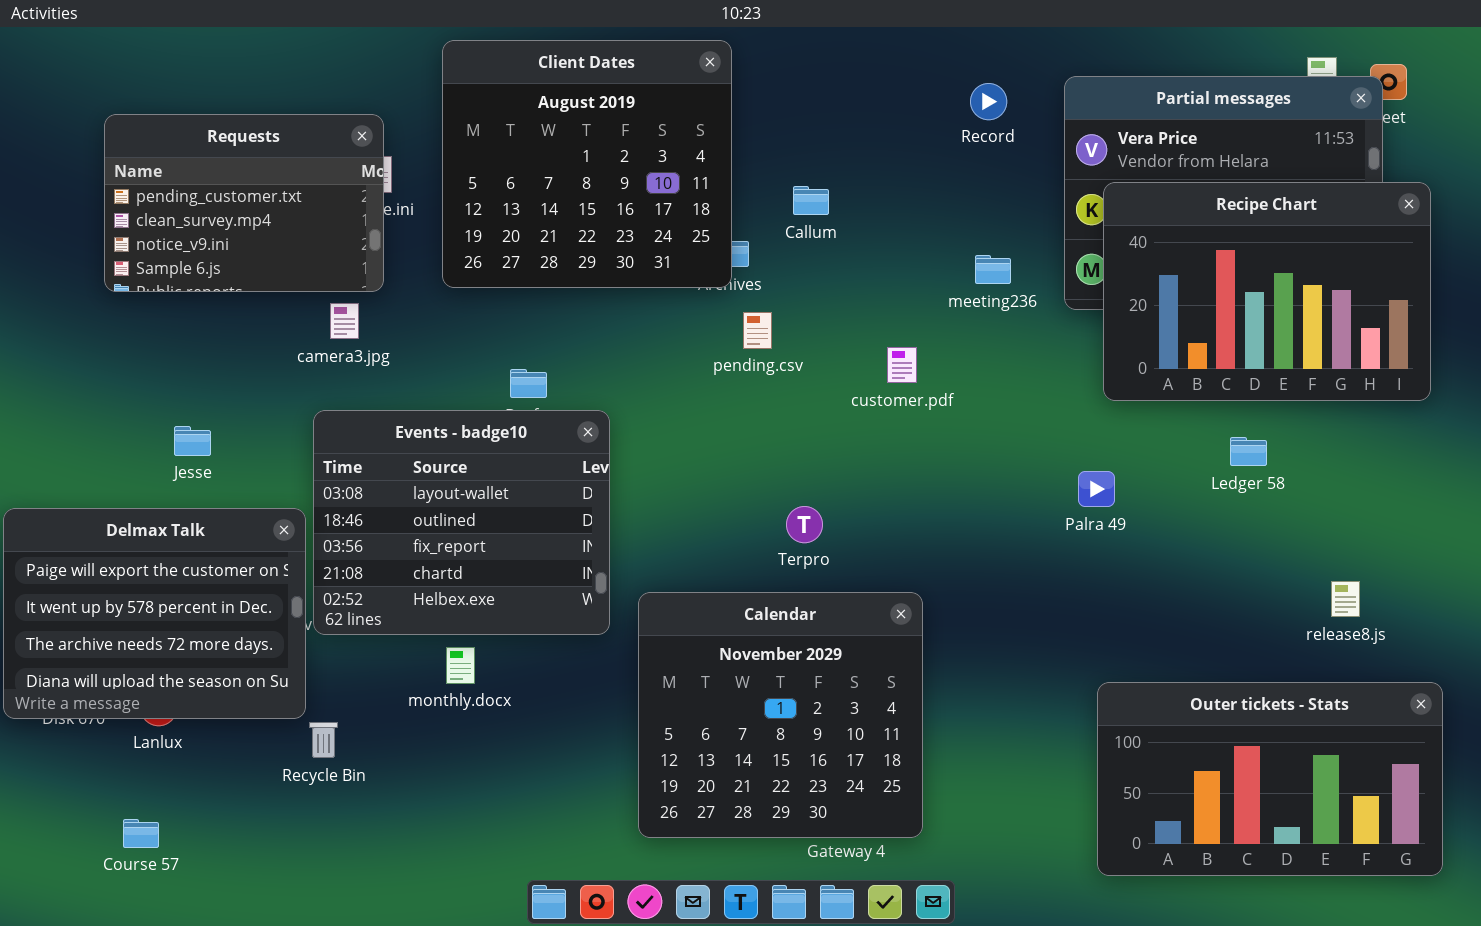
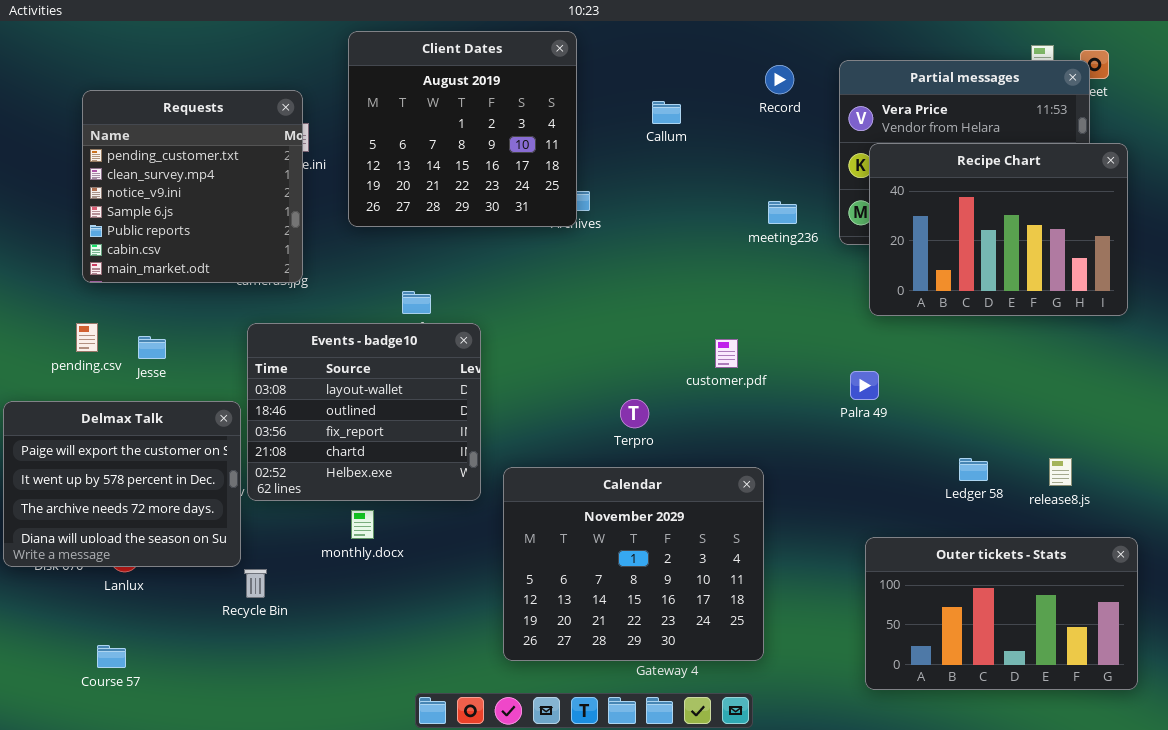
Requests: [104,114,384,292] -> [82,90,303,283], resized
Callum: [793,186,829,215] -> [652,101,681,124], moved
pending.csv: [743,312,772,349] -> [76,323,98,352], moved
customer.pdf: [887,347,917,383] -> [715,339,738,368], moved
Ledger 58: [1230,437,1267,466] -> [959,458,988,481], moved
Calendar: [638,592,923,838] -> [503,467,764,661], resized

